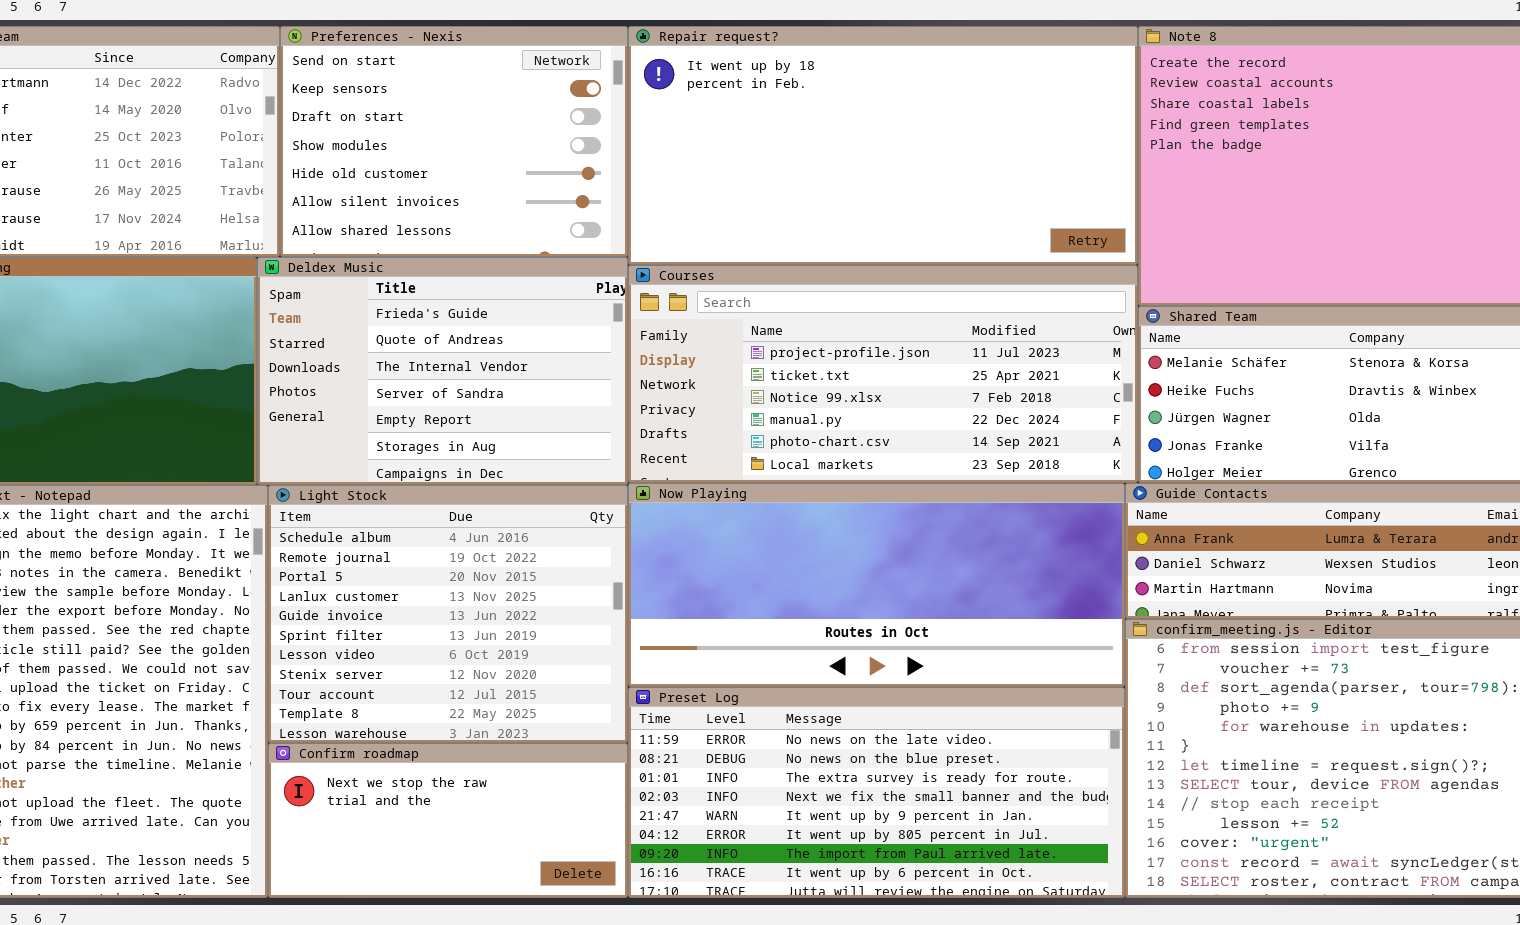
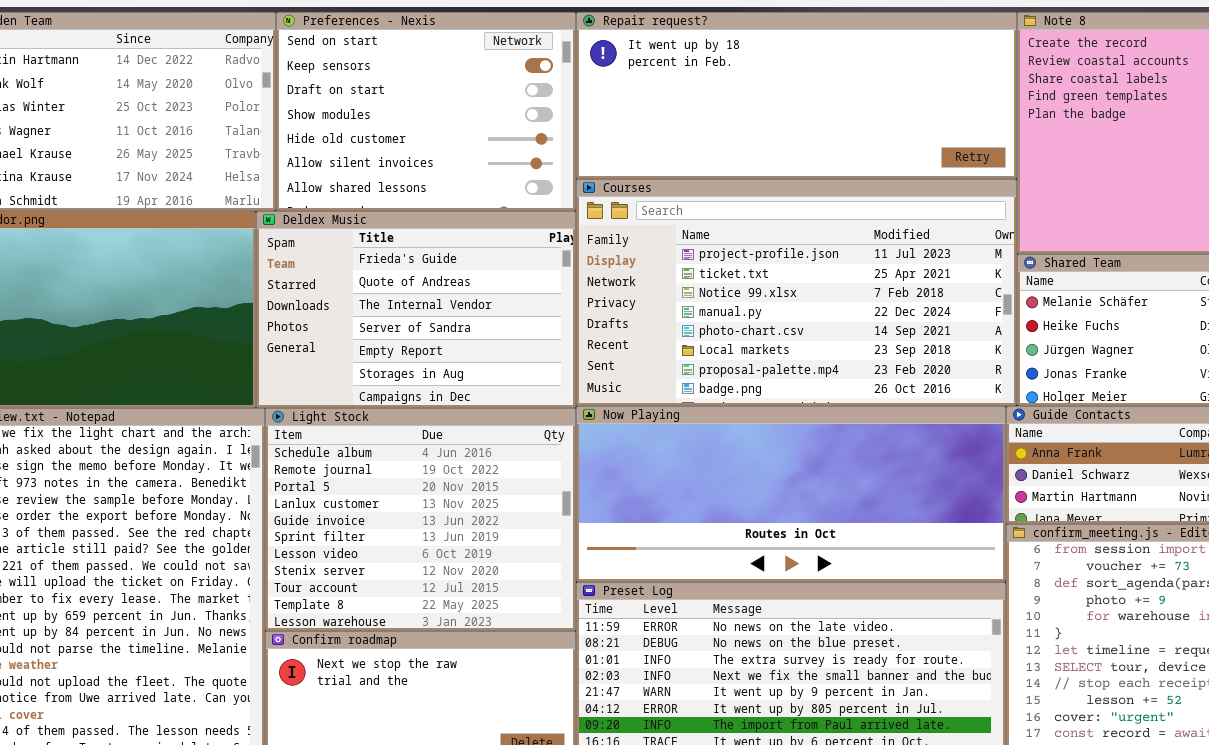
Repair request?: [628,26,1138,265] -> [576,12,1017,179], resized
Courses: [628,265,1138,483] -> [576,179,1017,406], resized

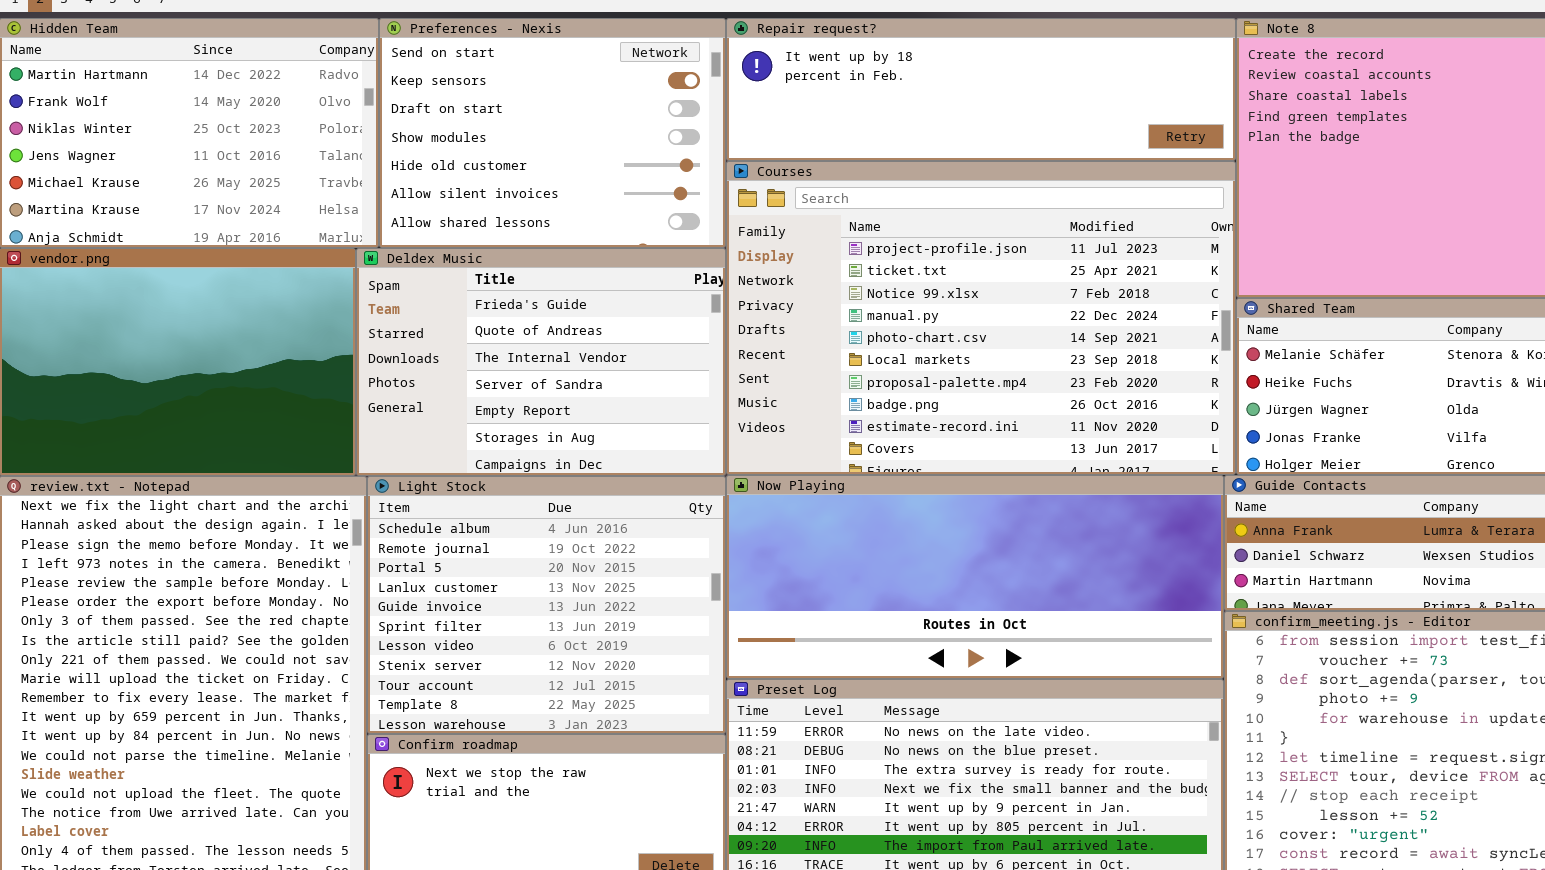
Repair request?: [576,12,1017,179] -> [726,18,1236,161], resized
Courses: [576,179,1017,406] -> [726,161,1236,475], resized

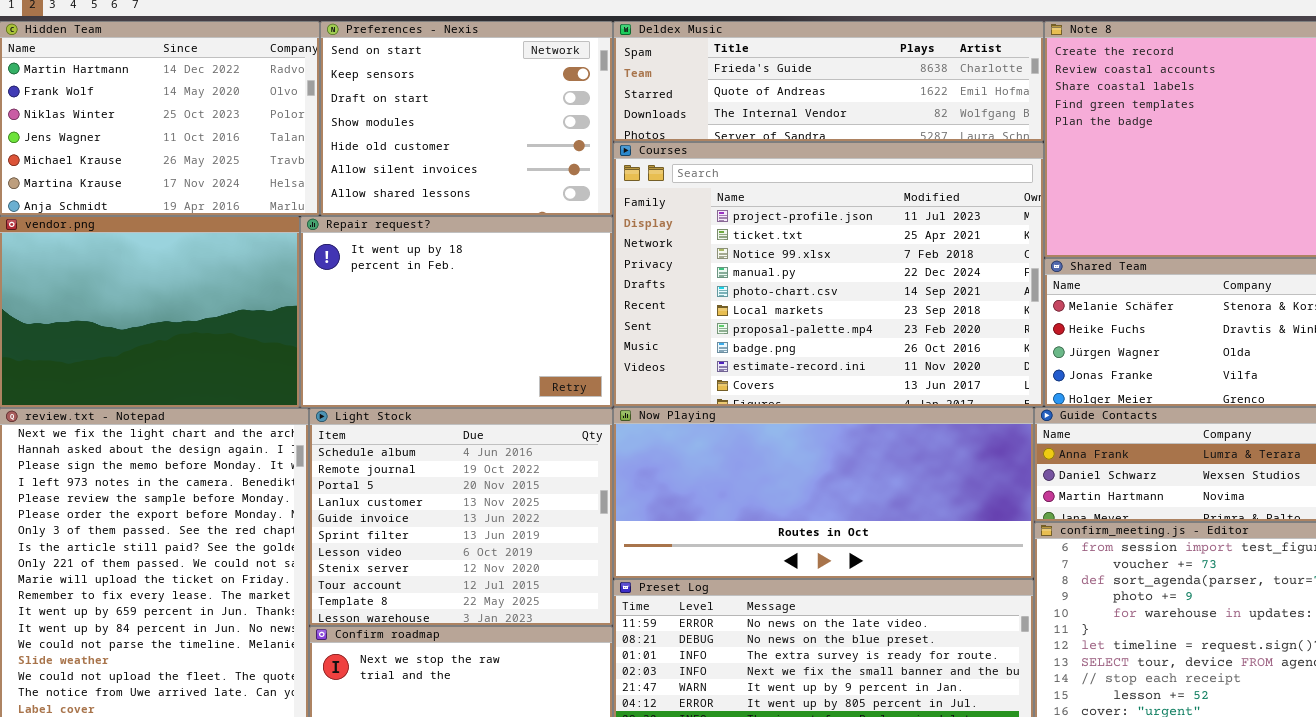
Repair request?: [726,18,1236,161] -> [300,216,613,408], moved, resized
Deldex Music: [356,248,726,476] -> [613,21,1044,142], moved, resized

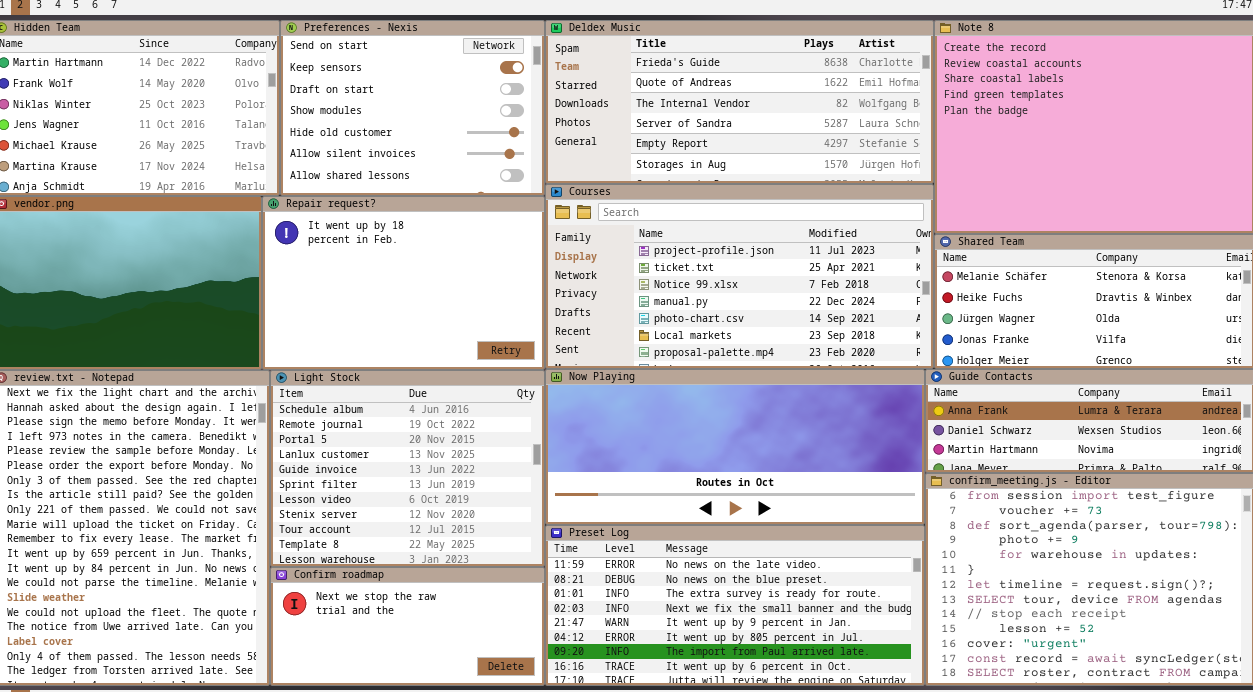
Deldex Music: [613,21,1044,142] -> [545,20,934,184], resized
Courses: [613,142,1044,407] -> [545,184,934,369], resized

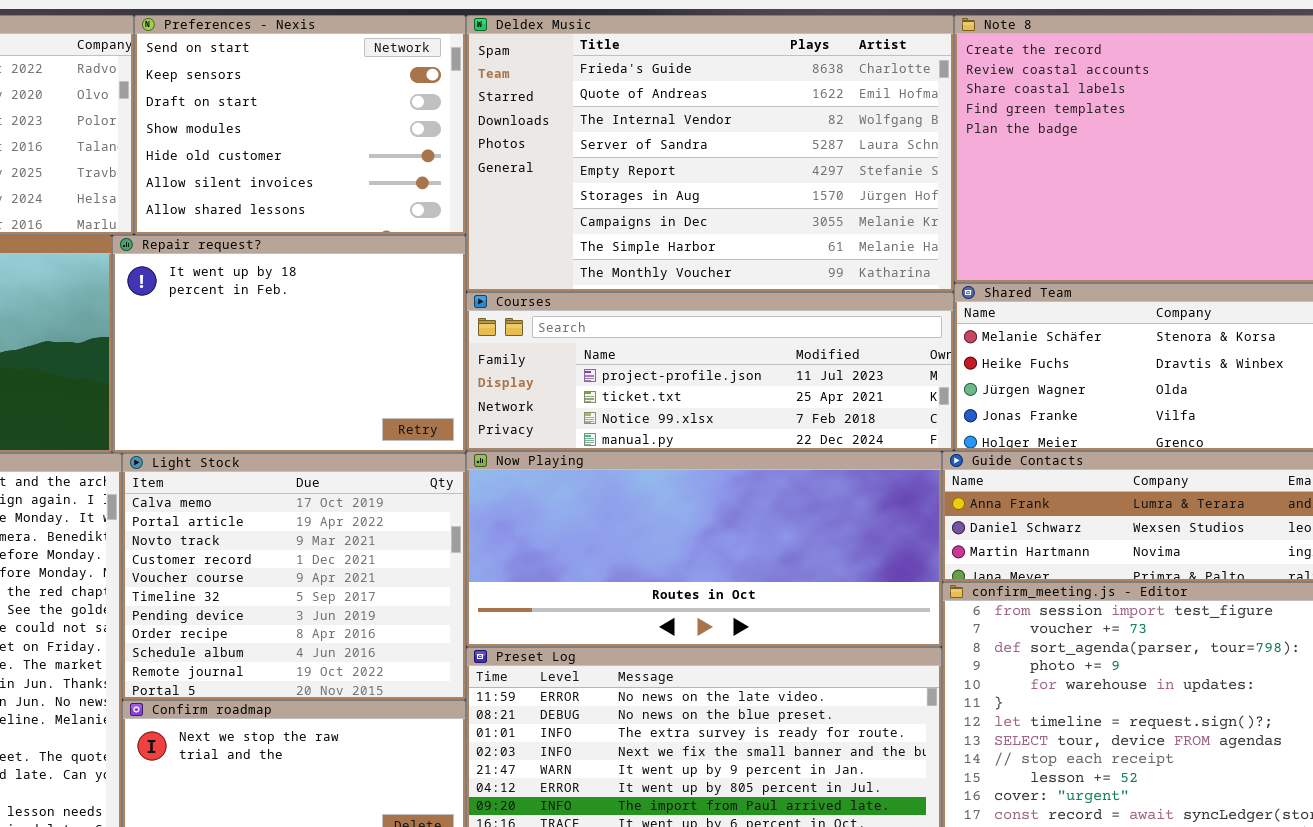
Deldex Music: [545,20,934,184] -> [466,15,954,292], resized
Courses: [545,184,934,369] -> [466,292,954,451], resized
Light Stock: [270,370,545,567] -> [122,453,466,700], scrolled up 8 rows

